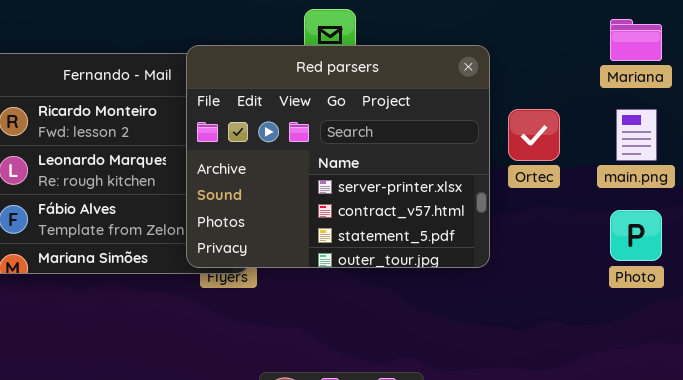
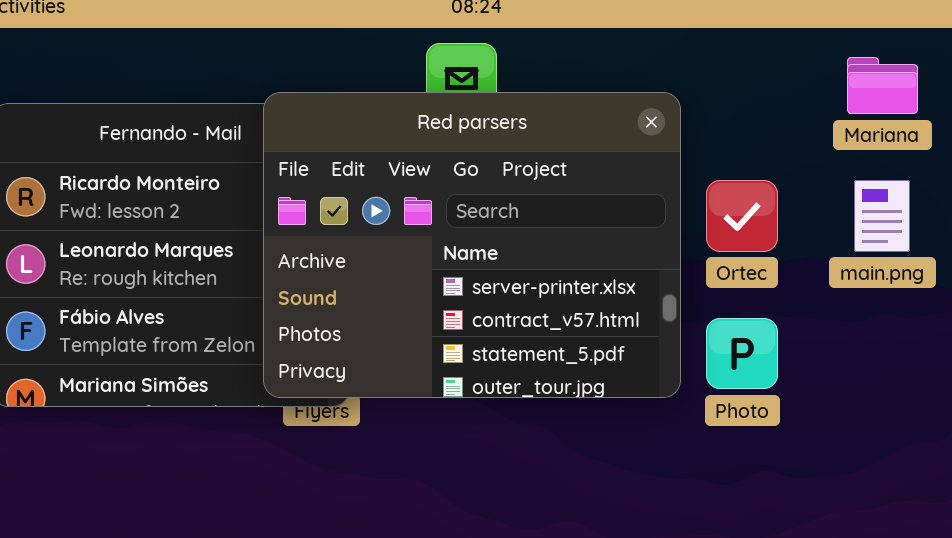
Photo: [610,210,662,261] -> [706,318,778,389], moved

